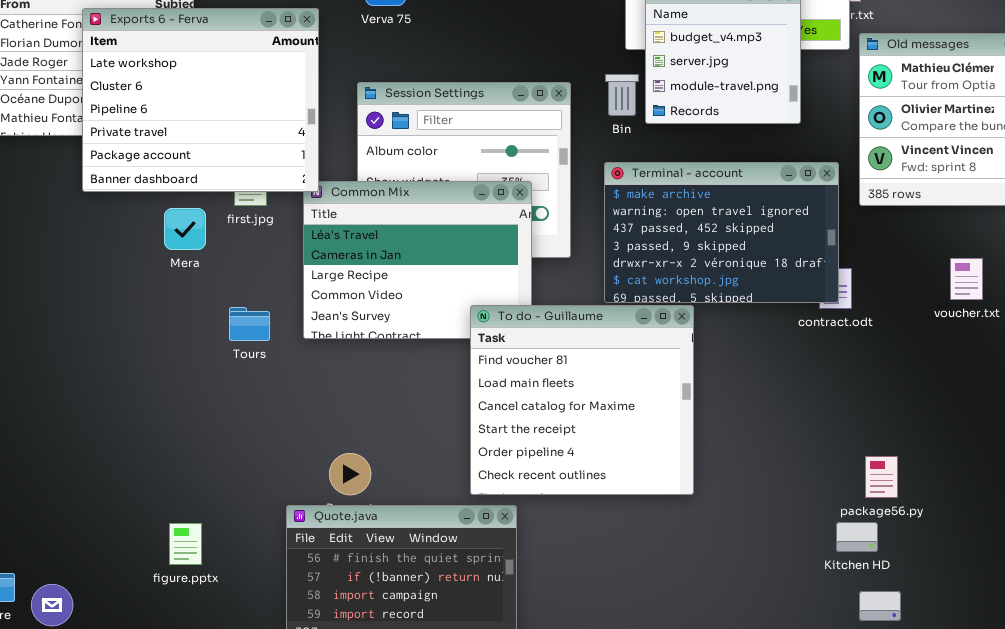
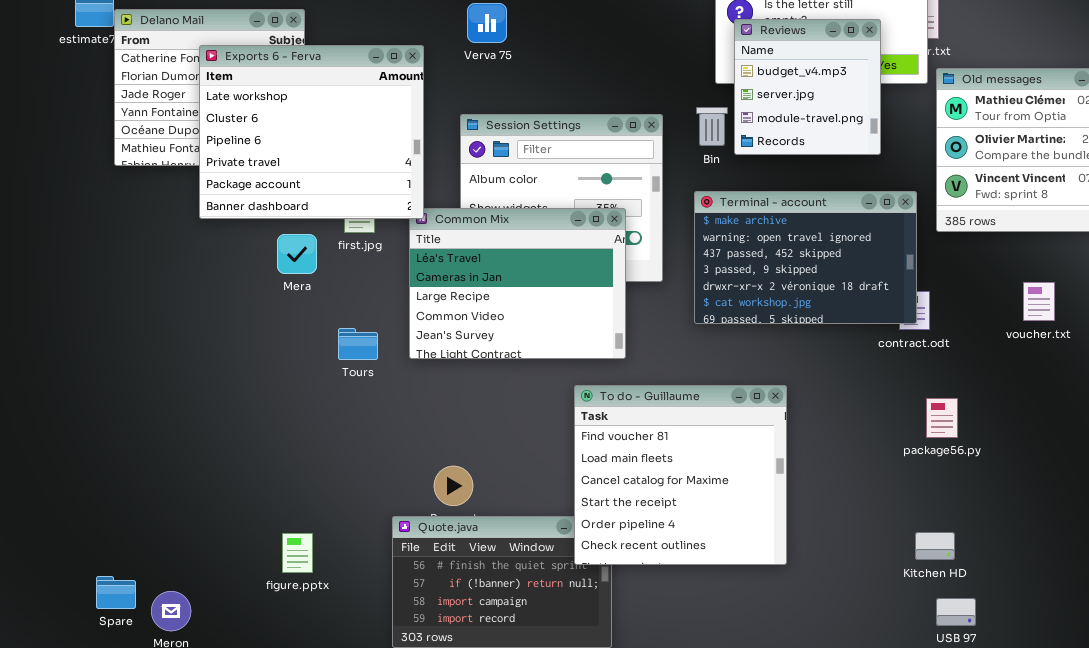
To do - Guillaume: [470,305,694,495] -> [574,385,787,565], moved
package56.py: [865,456,898,498] -> [926,398,958,438], moved

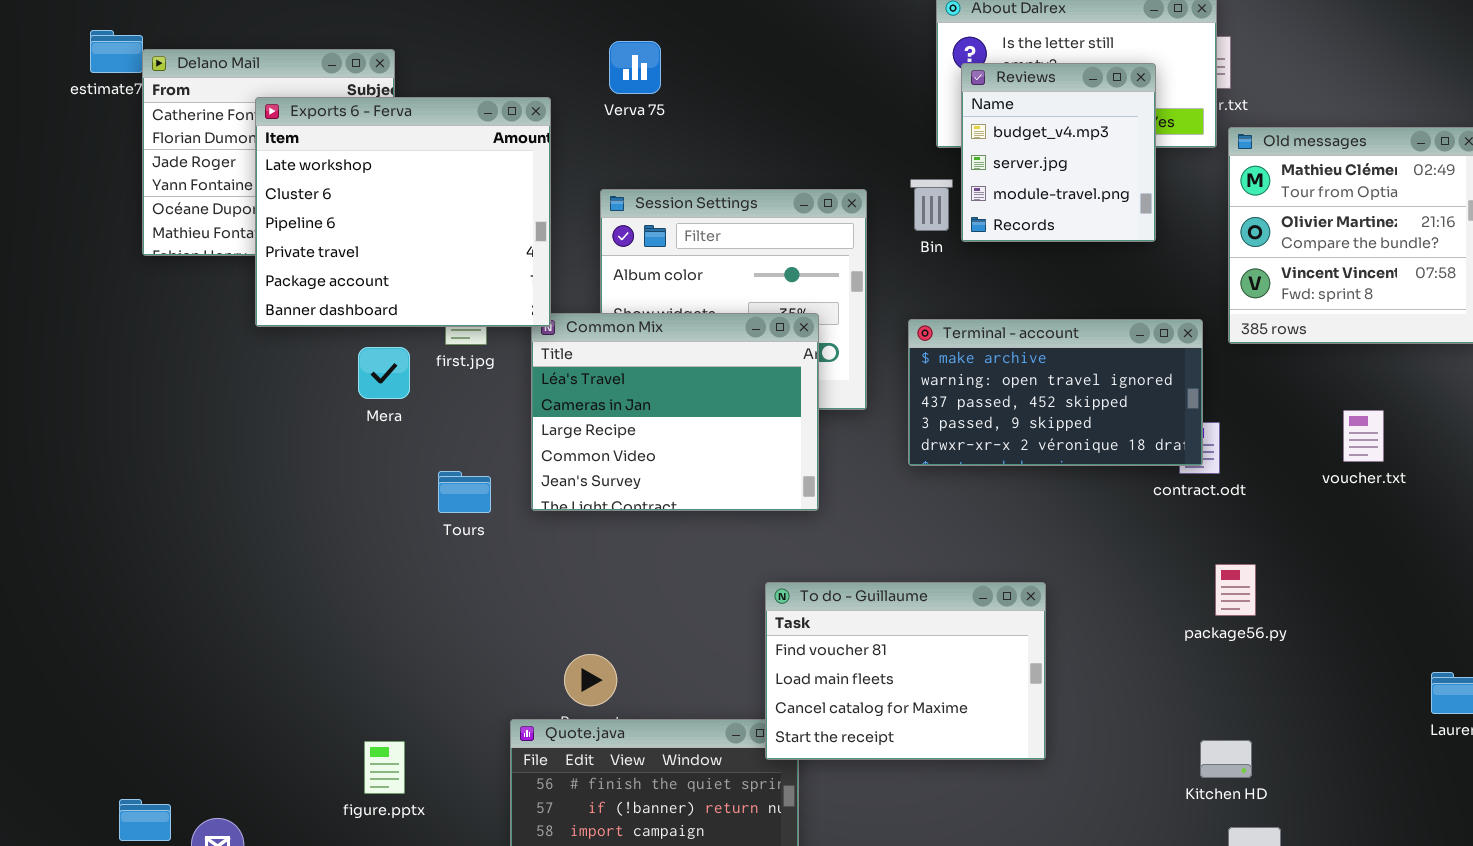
Terminal - account: [694,191,917,324] -> [908,319,1203,466], resized
To do - Guillaume: [574,385,787,565] -> [765,582,1046,760], moved, resized

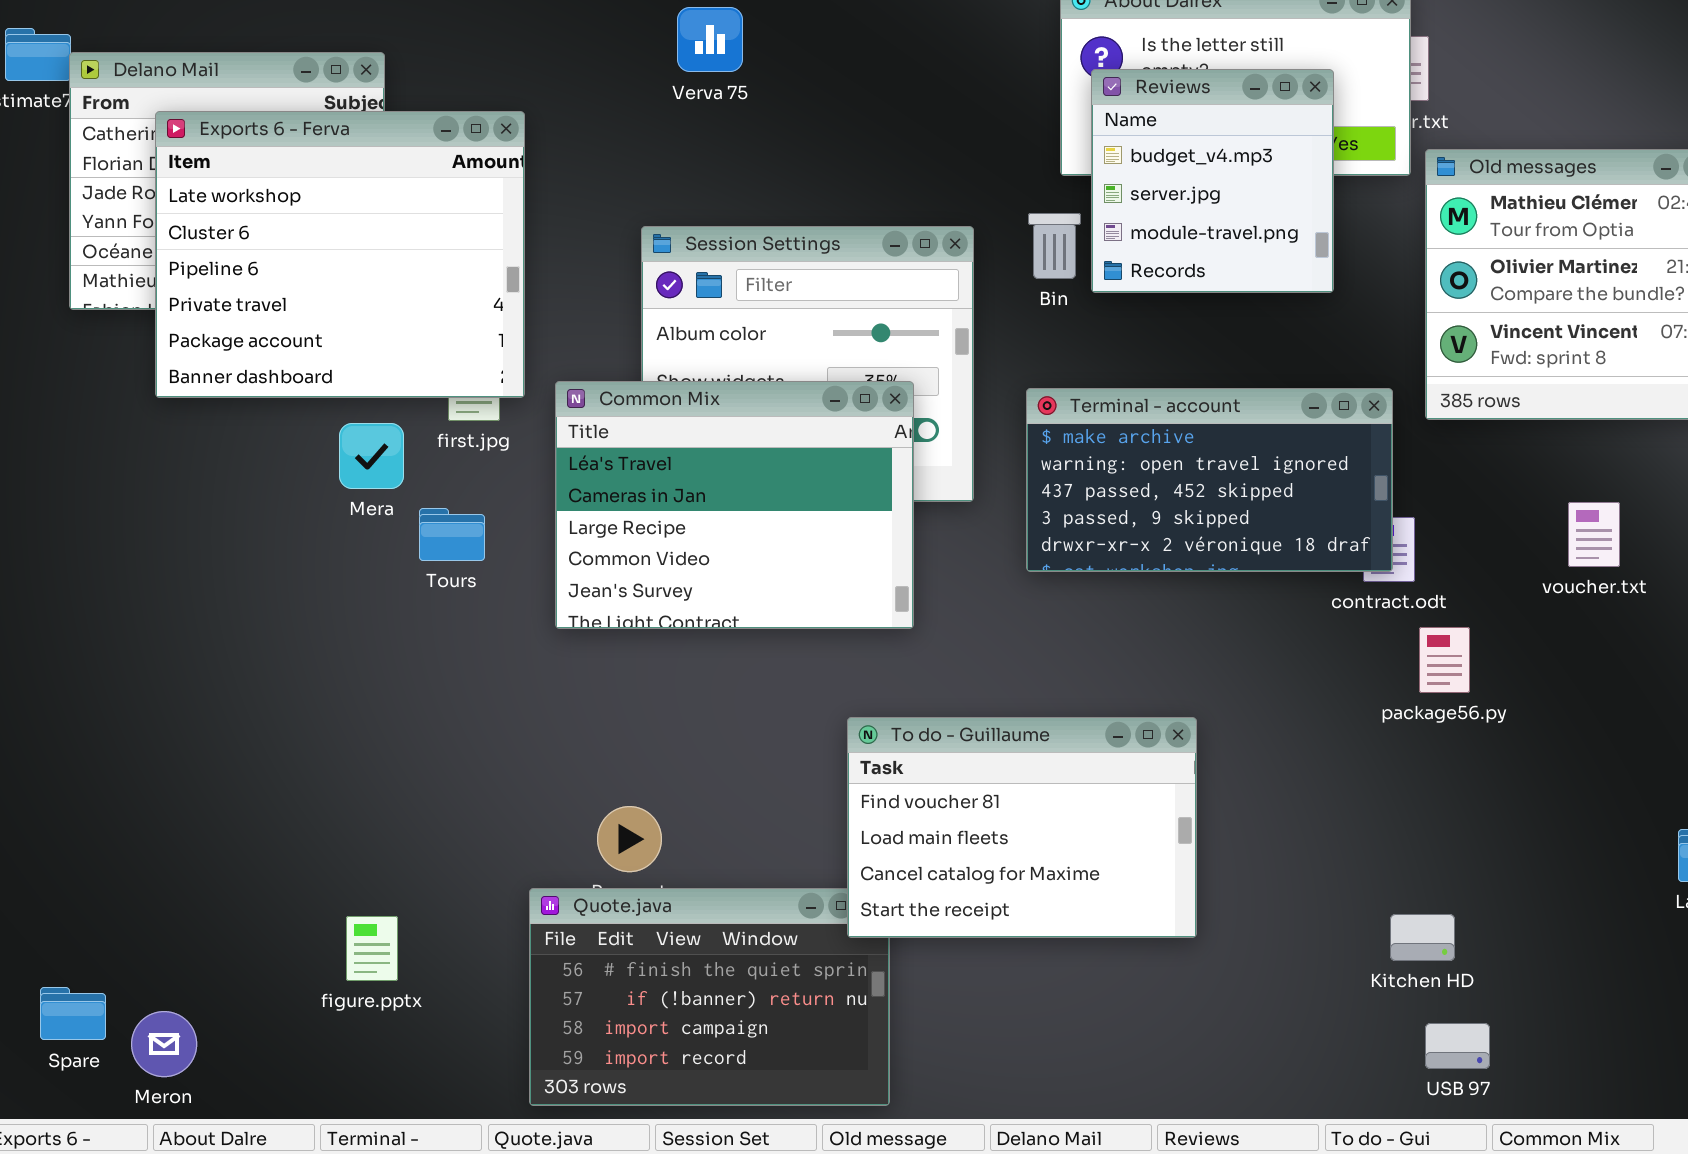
Verva 75: [609,41,661,94] -> [677,7,743,72], moved
Exports 6 - Ferva: [255,97,551,327] -> [155,111,525,398], moved
Tours: [438,471,491,513] -> [419,508,485,561], moved
package56.py: [1215,564,1256,616] -> [1419,627,1470,693], moved

